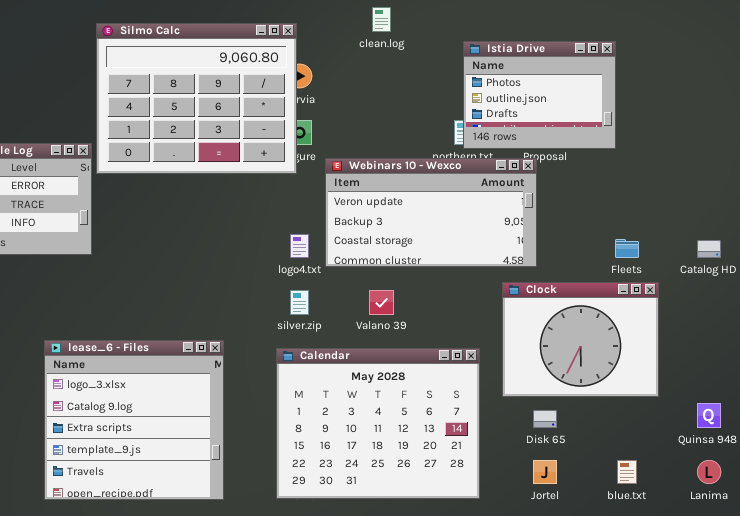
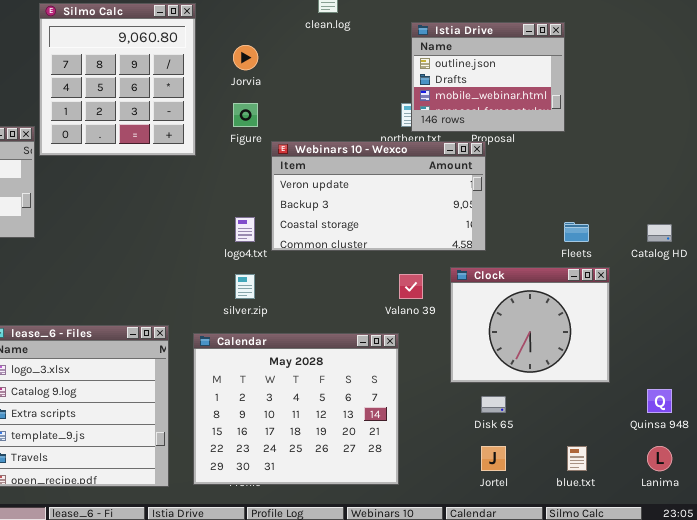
Silmo Calc: [96,23,297,174] -> [39,3,196,156], resized
Istia Drive: [463,41,616,149] -> [411,22,565,132], scrolled down 1 row
Valano 39: [369,290,394,315] -> [399,274,423,299], moved
Calendar: [276,348,480,499] -> [193,333,399,485], moved

